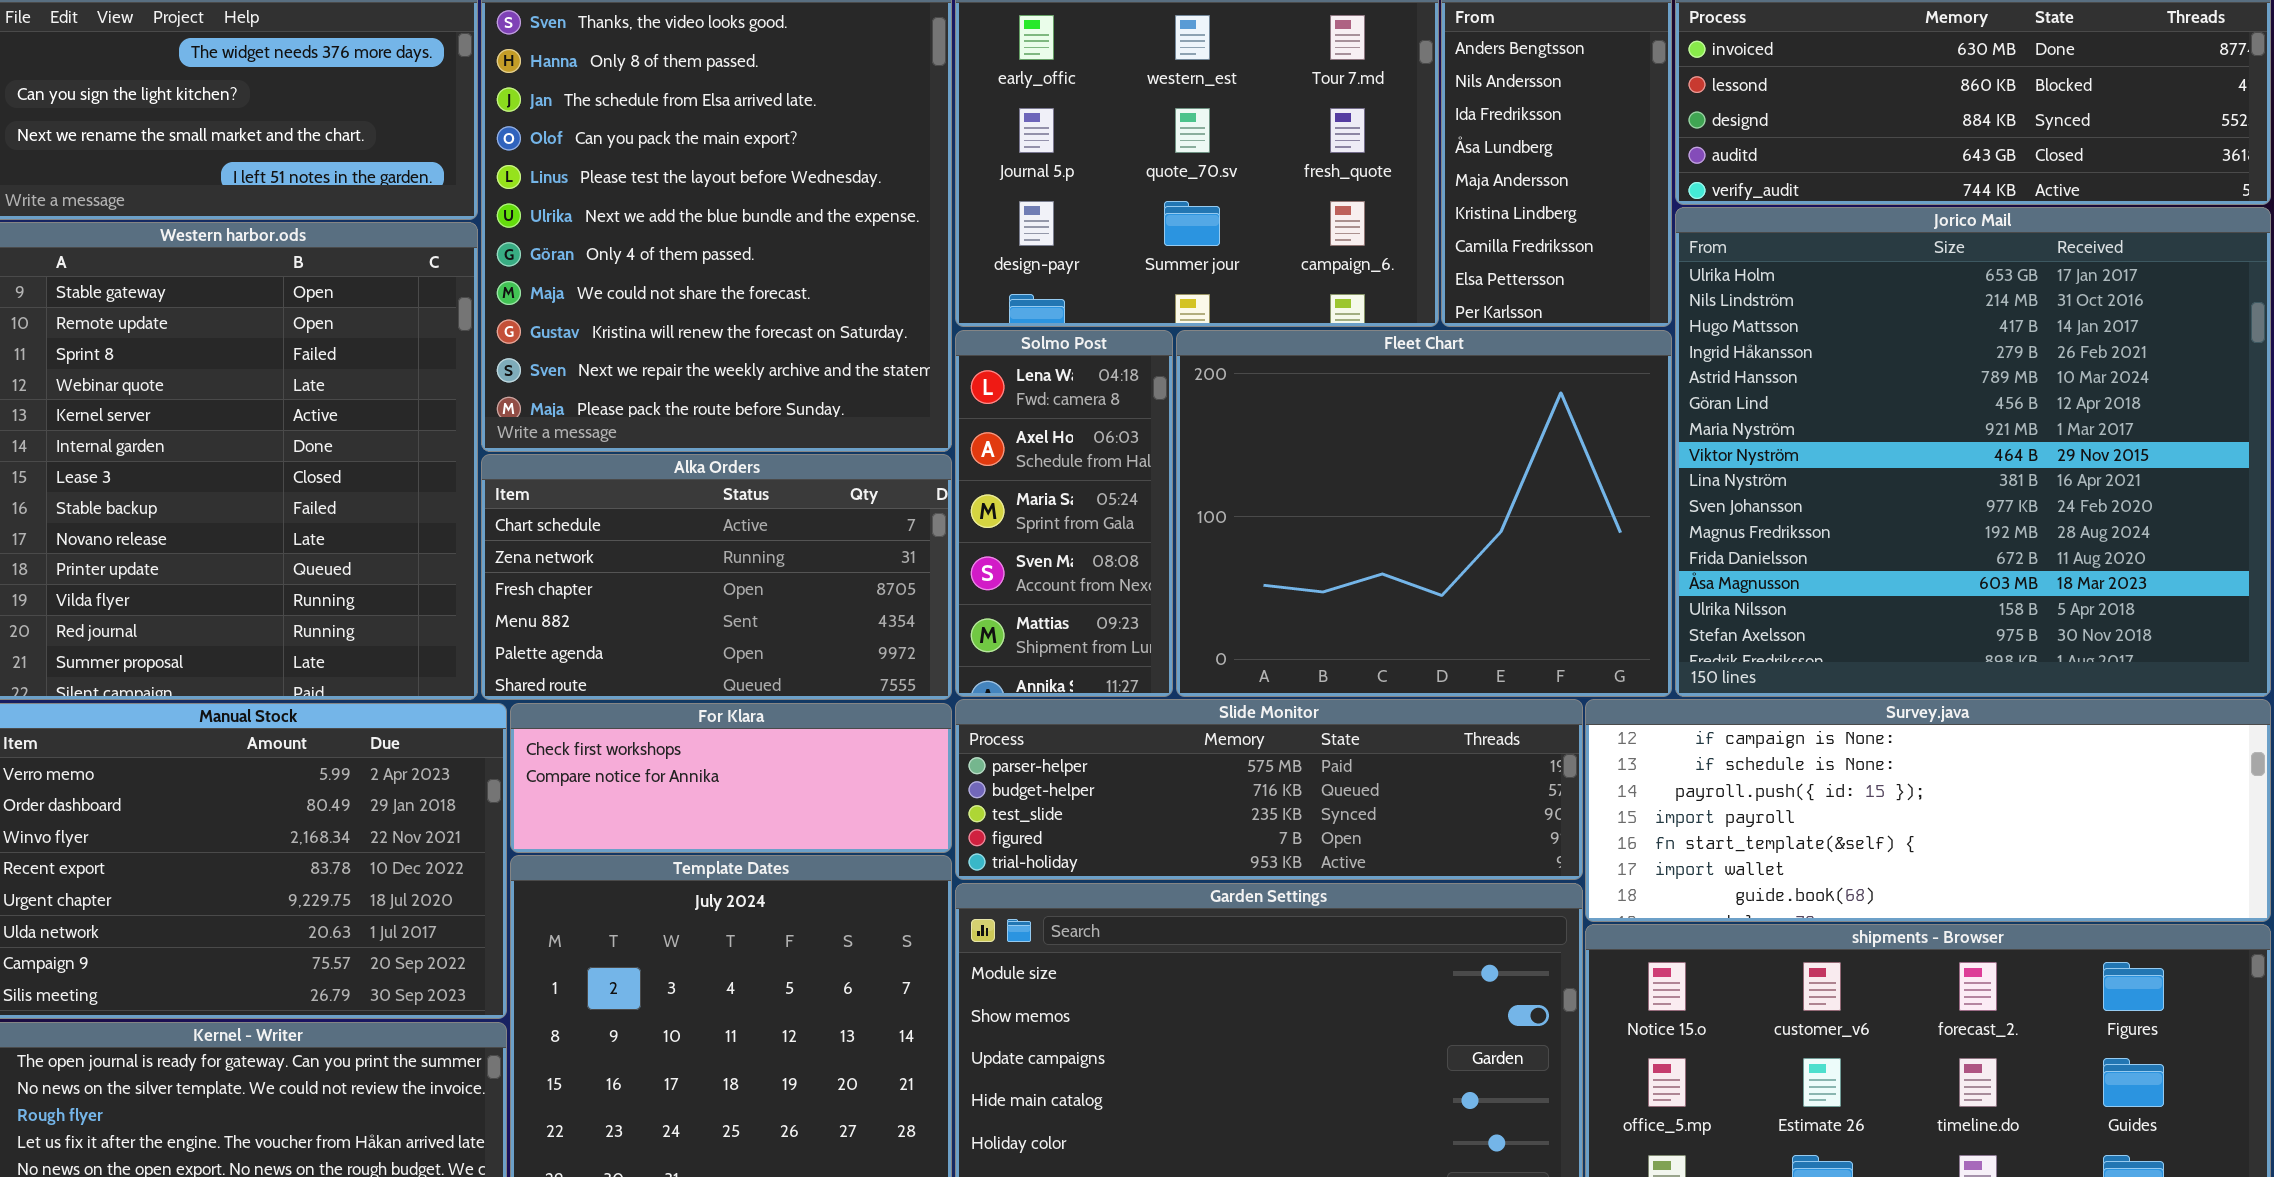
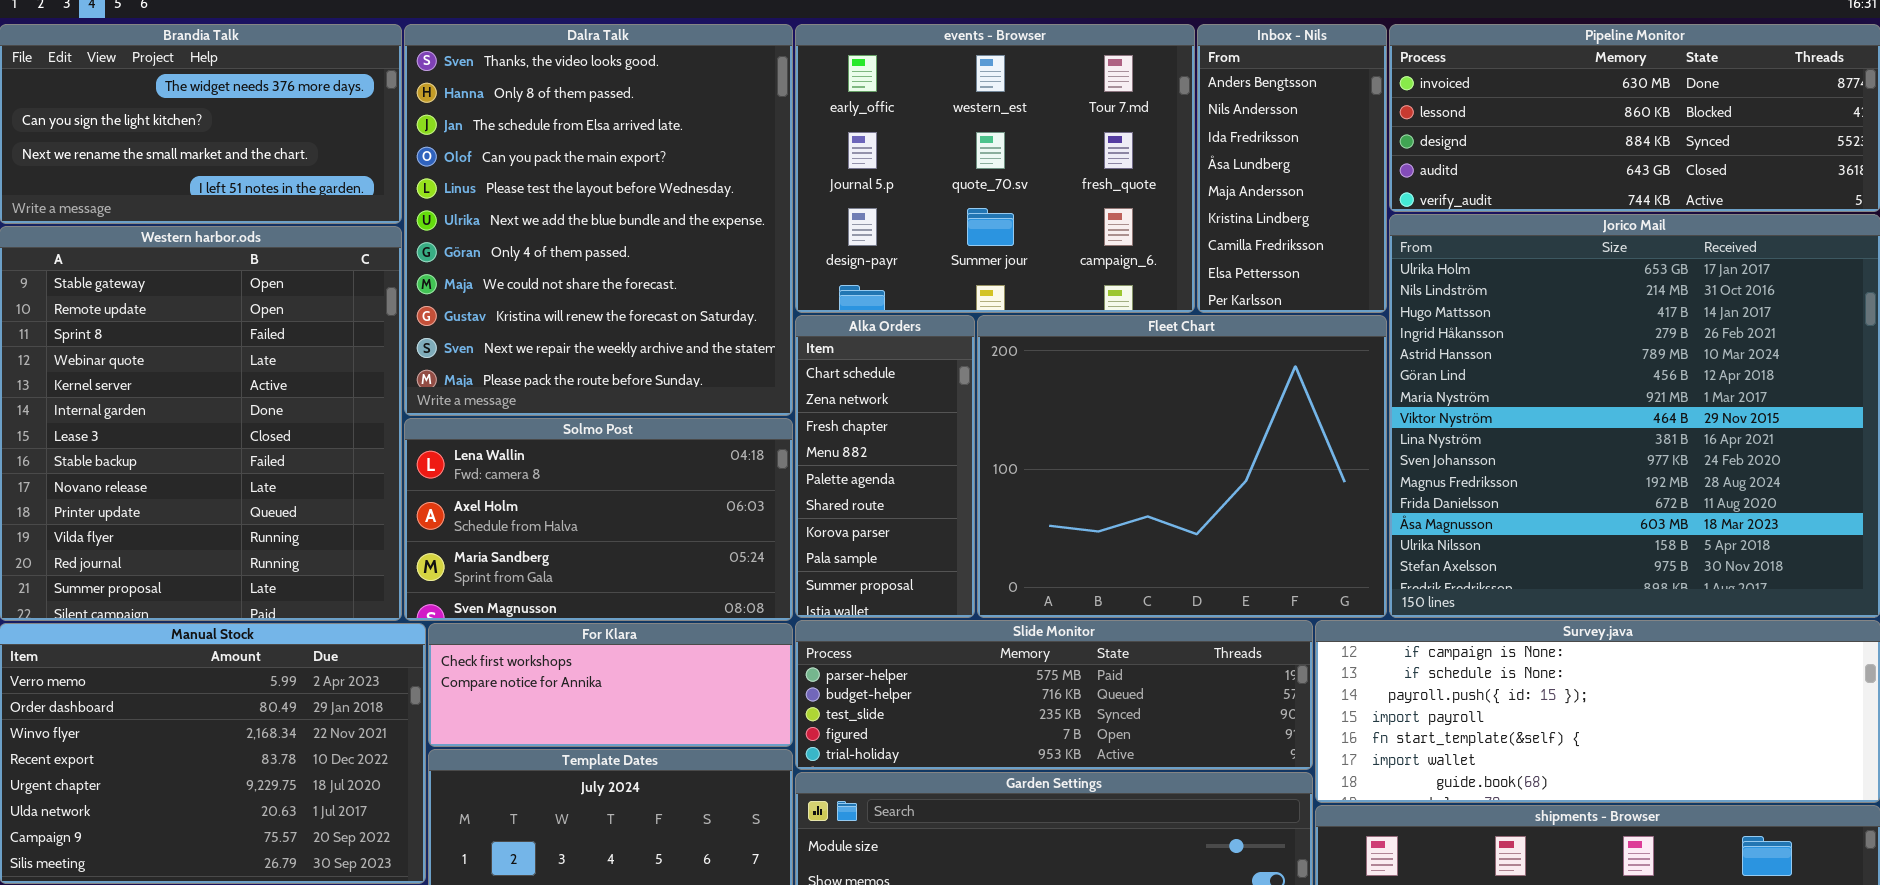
Solmo Post: [955,330,1173,697] -> [404,418,793,621], moved, resized
Alka Orders: [481,454,952,700] -> [795,315,975,618], moved, resized

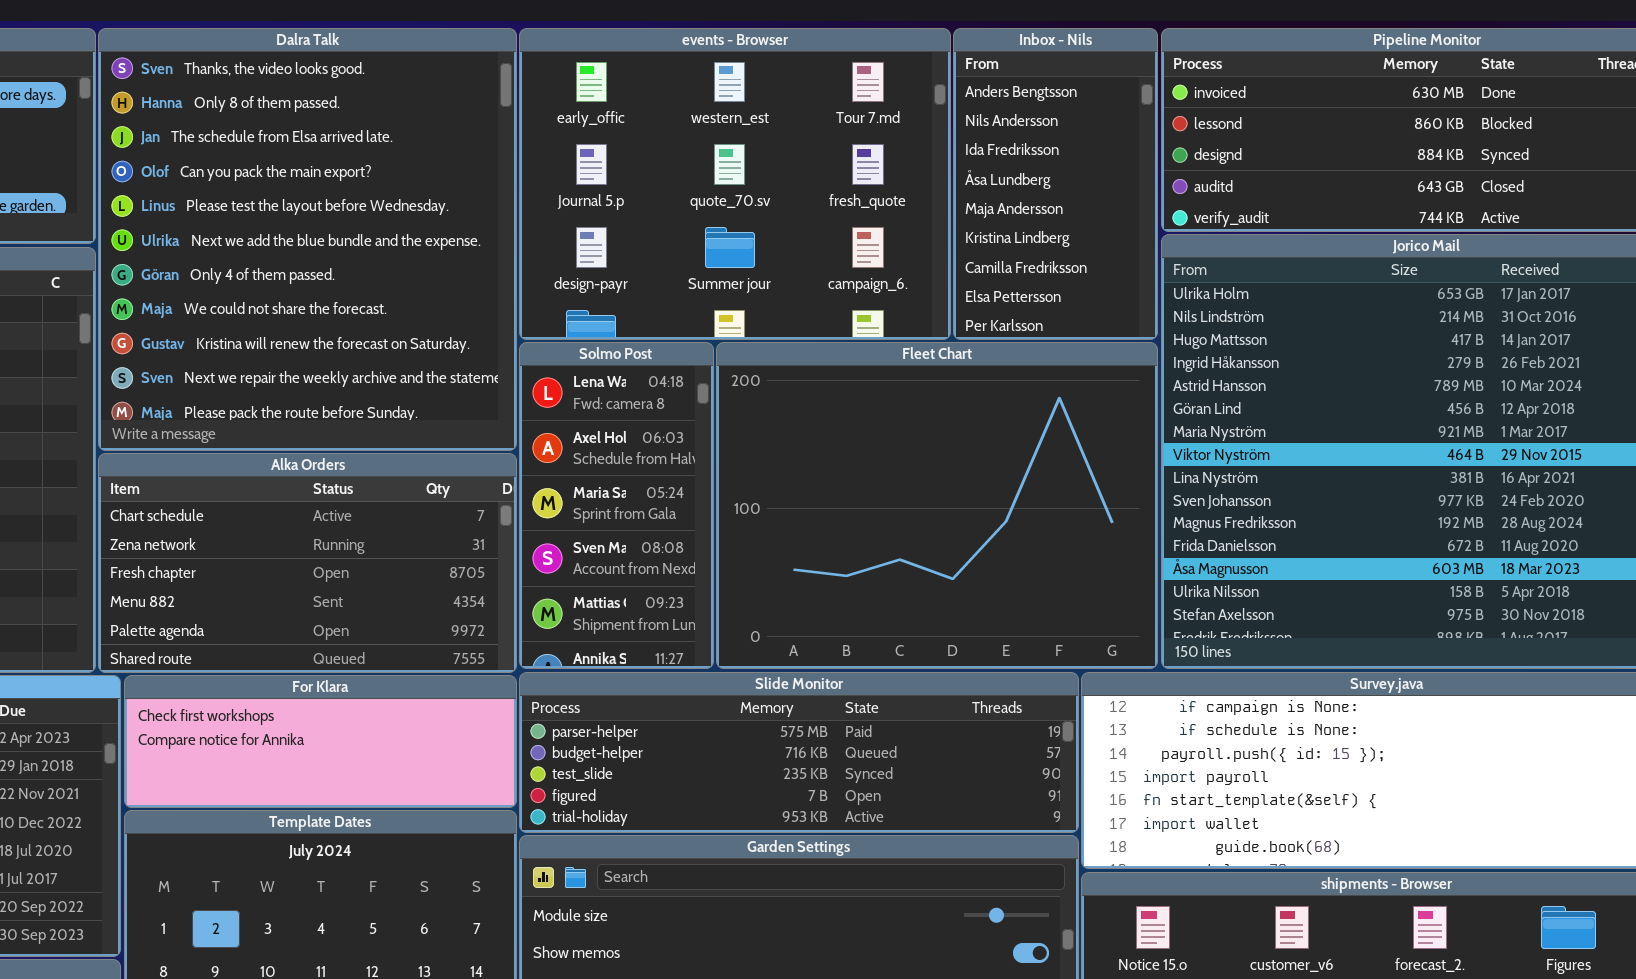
Alka Orders: [795,315,975,618] -> [98,453,517,673], moved, resized
Solmo Post: [404,418,793,621] -> [519,342,714,669], moved, resized

